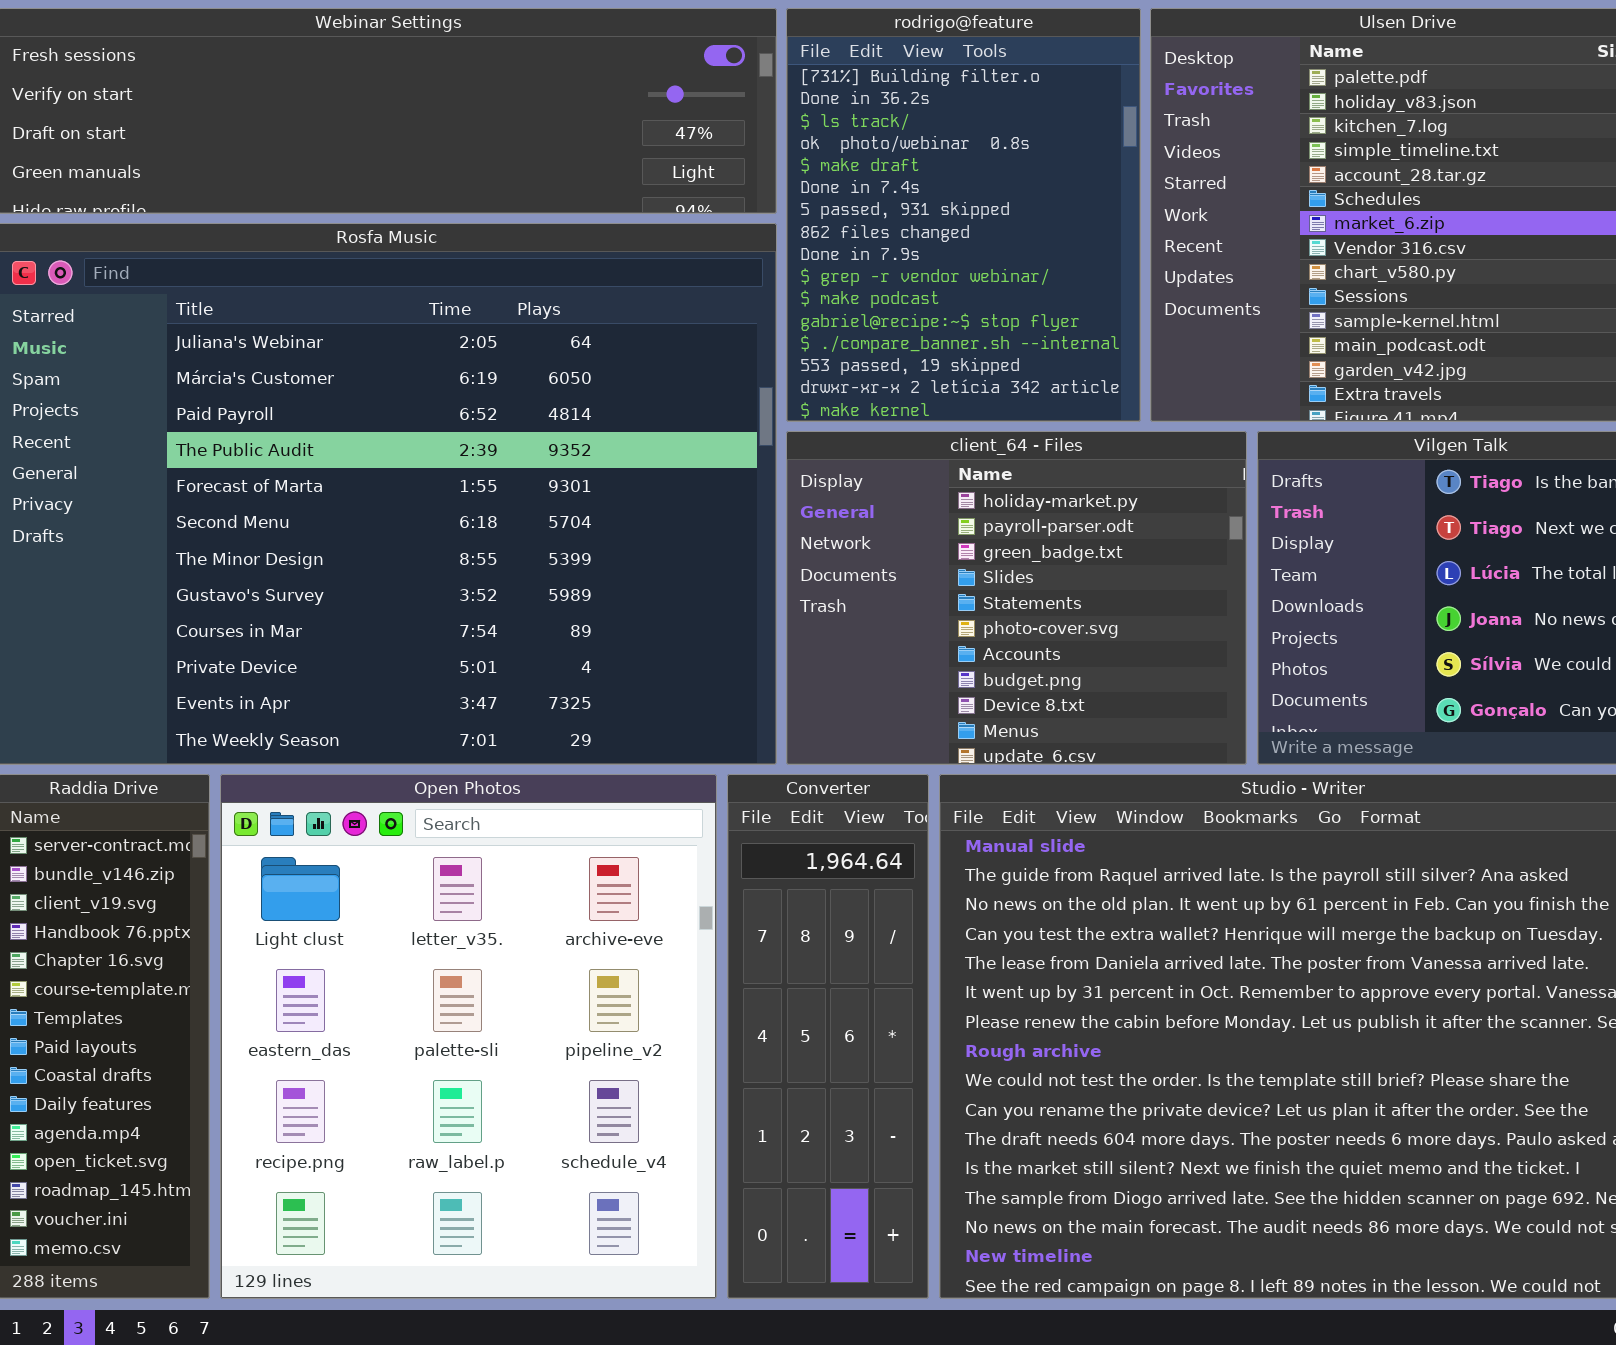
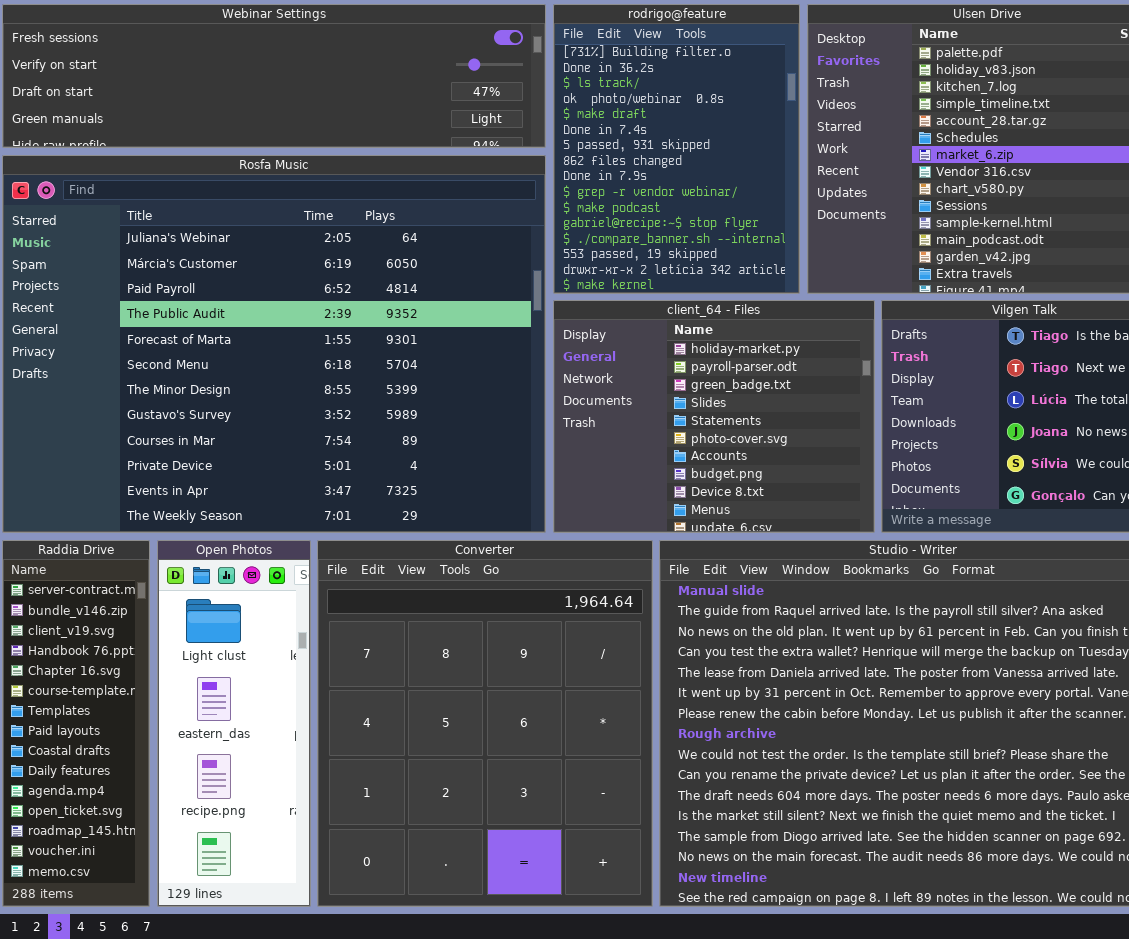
Open Photos: [220,774,717,1299] -> [157,540,311,907], resized
Converter: [727,774,929,1299] -> [317,540,653,907], resized

